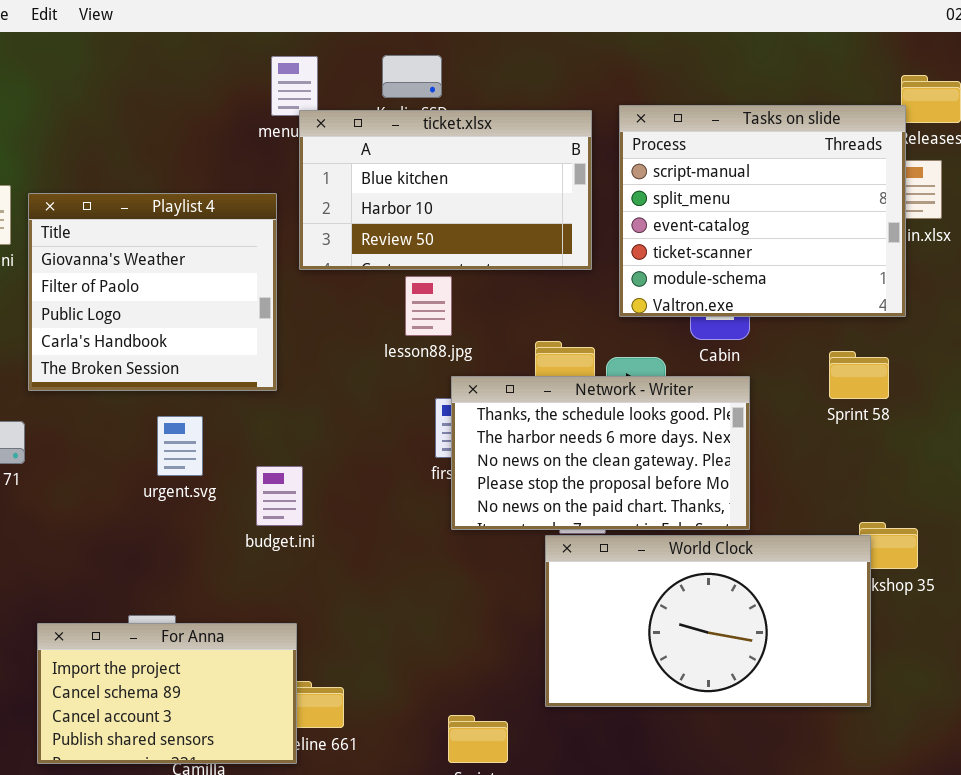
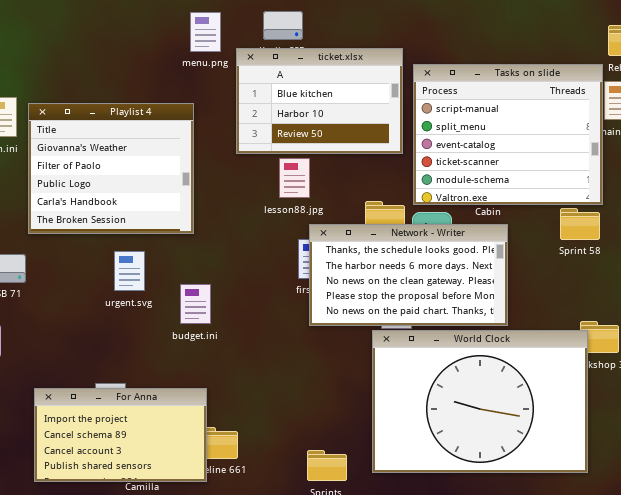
Tasks on slide: [619,105,906,317] -> [413,64,603,205], moved
ticket.xlsx: [299,110,592,270] -> [236,48,403,154], resized
World Clock: [545,535,871,707] -> [372,330,588,473], resized

